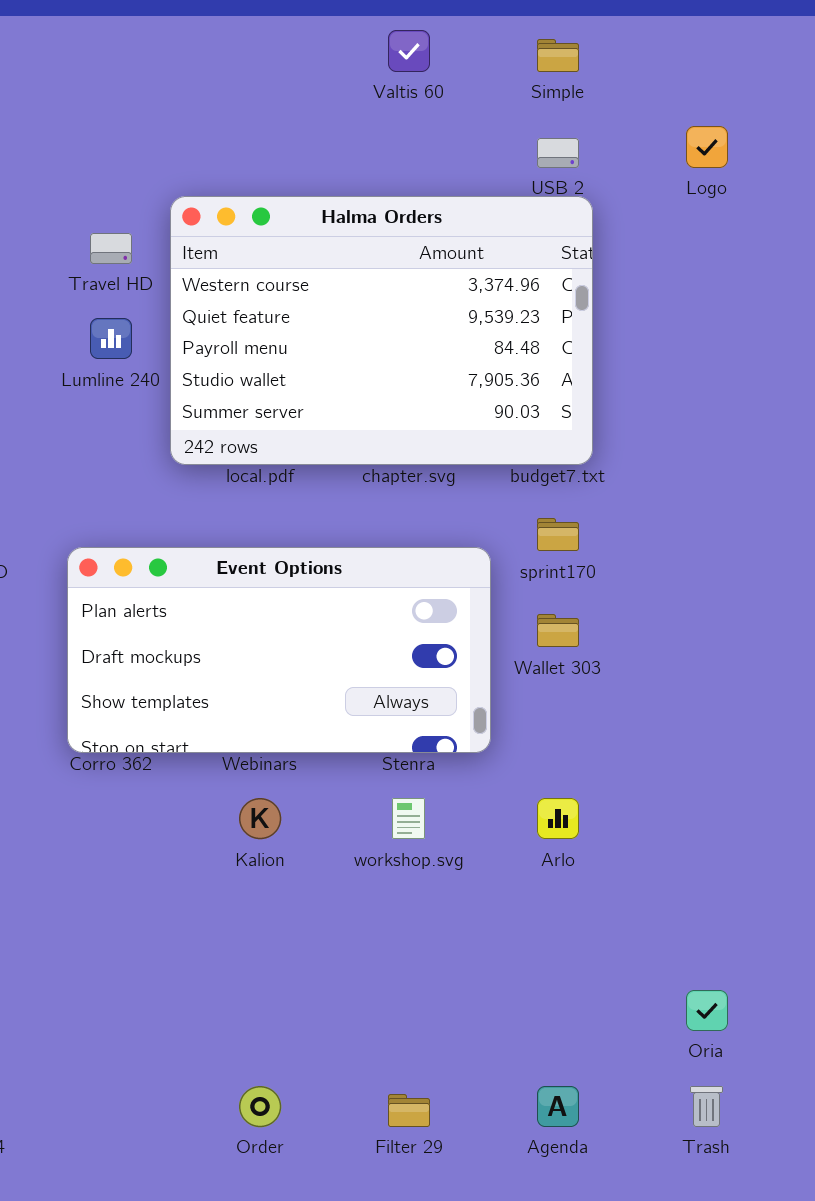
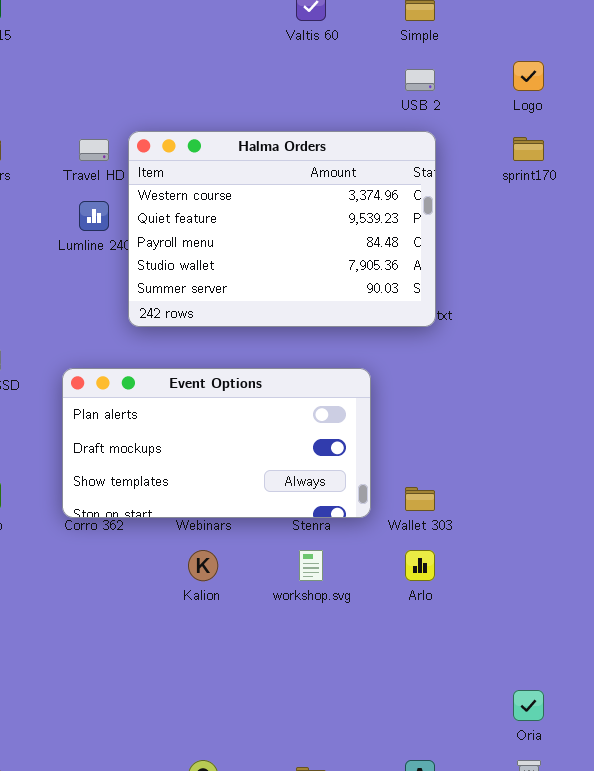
Halma Orders: [170,196,593,465] -> [128,131,436,327], moved
sprint170: [537,518,579,551] -> [513,137,544,161], moved
Wallet 303: [537,614,579,647] -> [405,487,435,511], moved

